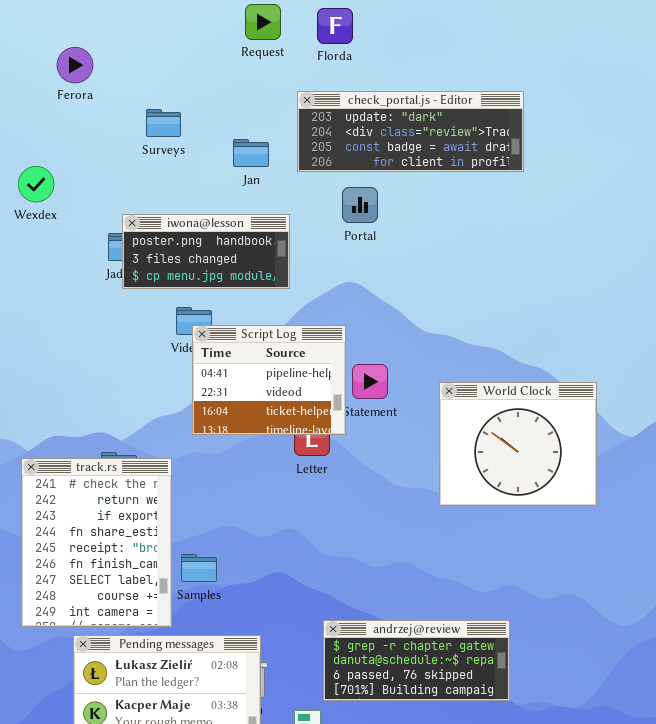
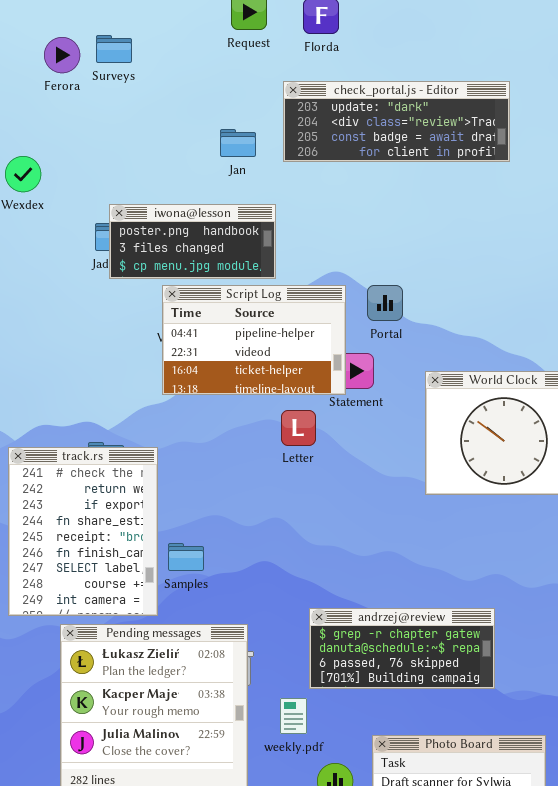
Surveys: [146,109,181,137] -> [96,35,132,63], moved
Portal: [342,187,378,223] -> [367,285,403,321], moved
Script Log: [192,325,346,435] -> [162,285,346,395], moved, resized

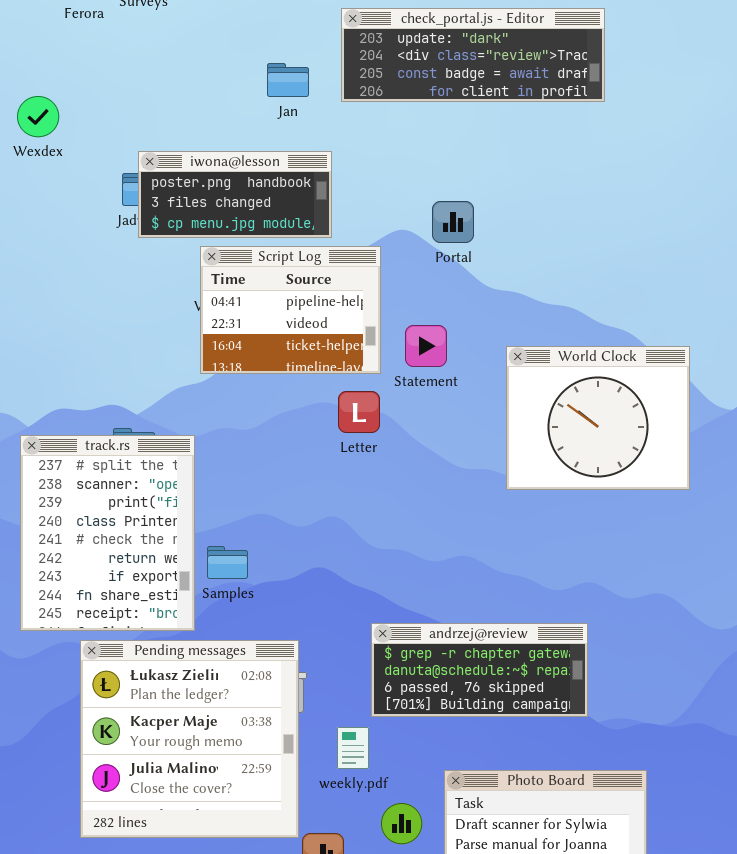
Script Log: [162,285,346,395] -> [200,246,381,374], resized
Portal: [367,285,403,321] -> [432,201,474,243], moved
track.rs: [8,447,158,616] -> [20,435,195,631], scrolled up 4 rows

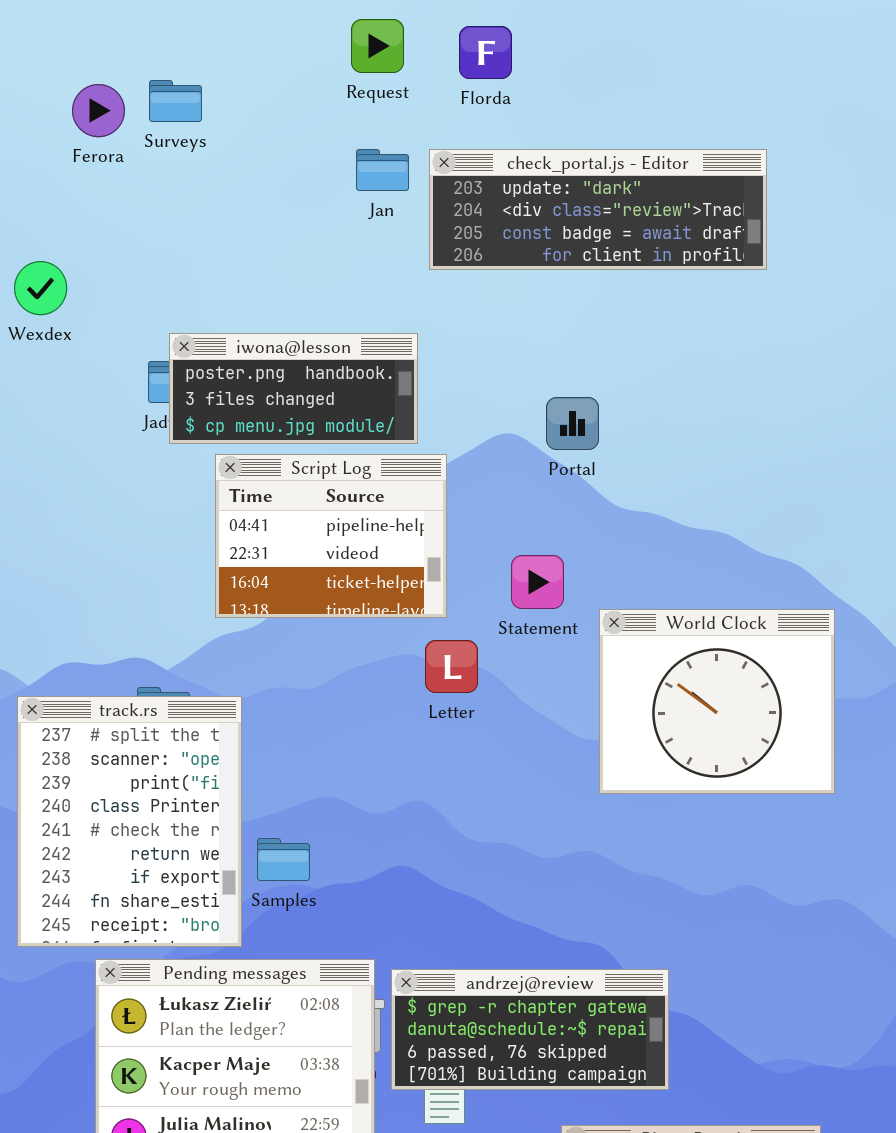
Jan: [267,63,309,97] -> [356,149,409,191], moved
Script Log: [200,246,381,374] -> [215,454,447,618], moved
World Clock: [506,346,690,490] -> [599,609,835,794], moved
andrzej@review: [371,623,588,717] -> [391,969,669,1090], moved

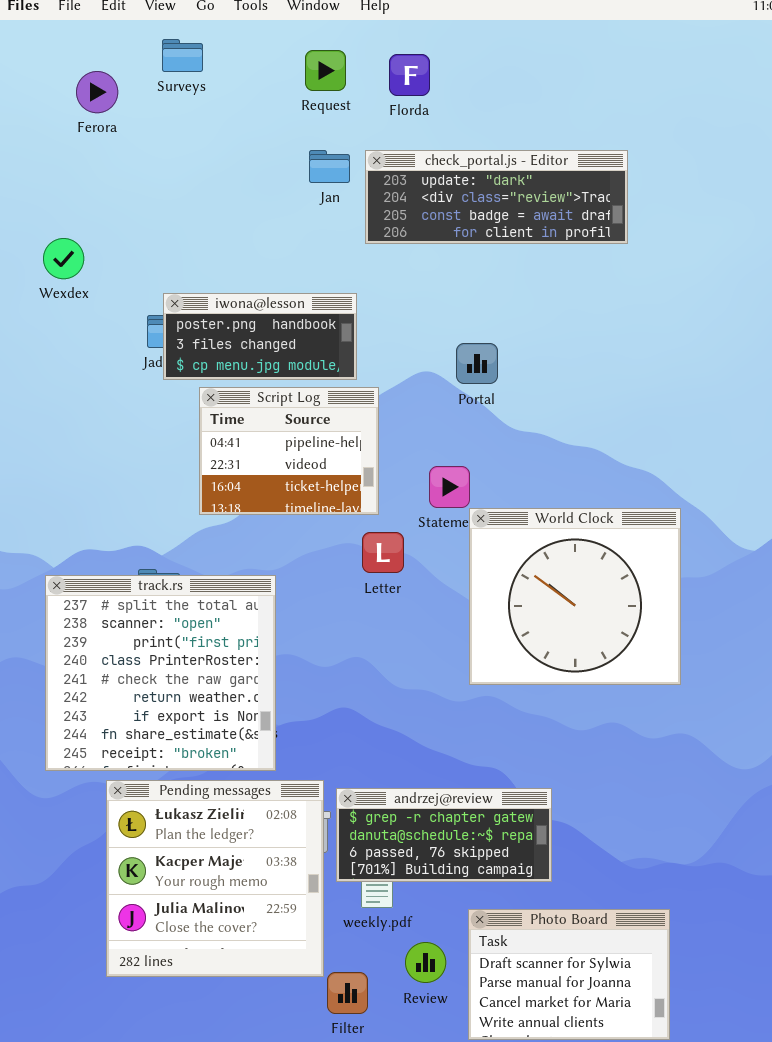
Surveys: [149,80,202,122] -> [162,39,203,72], moved
Ferora: [72,84,125,137] -> [76,71,118,113], moved
World Clock: [599,609,835,794] -> [469,508,681,685], resized
track.rs: [17,696,242,947] -> [45,575,276,771], resized

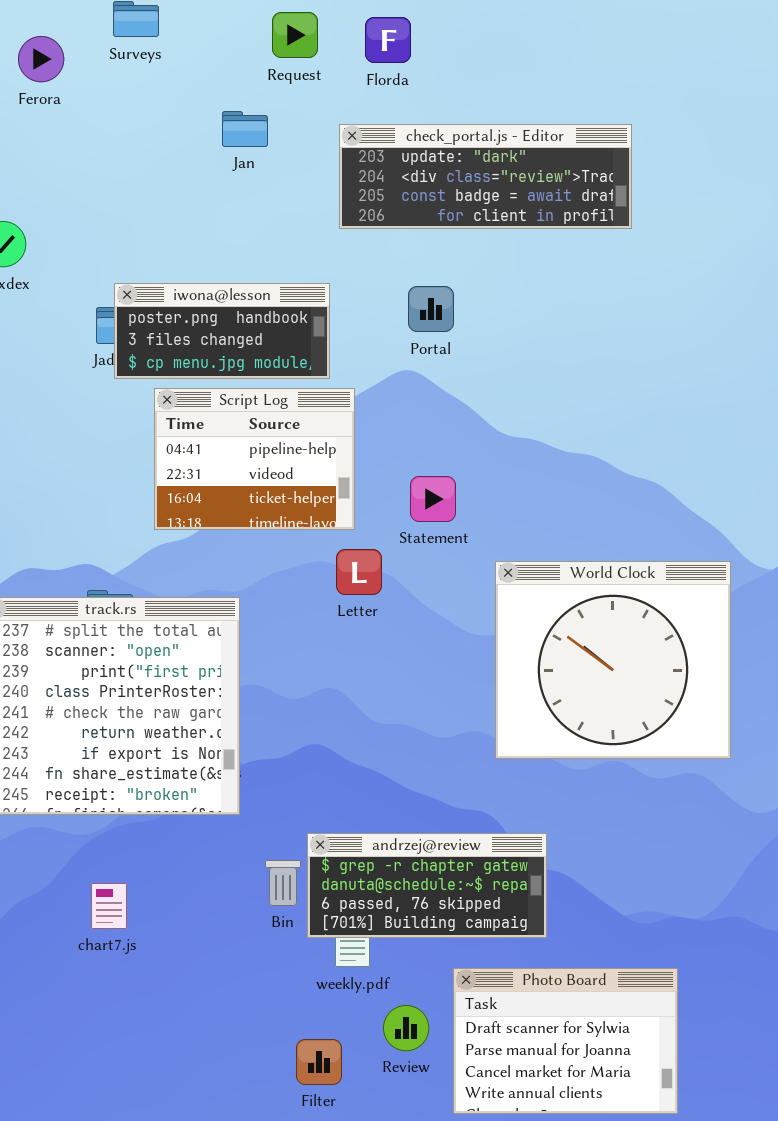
Jan: [309,150,350,183] -> [222,111,268,147], moved
Portal: [456,343,498,384] -> [408,286,454,332], moved
World Clock: [469,508,681,685] -> [495,561,731,759], moved
Pending messages: [106,780,324,977] -> none, closed

